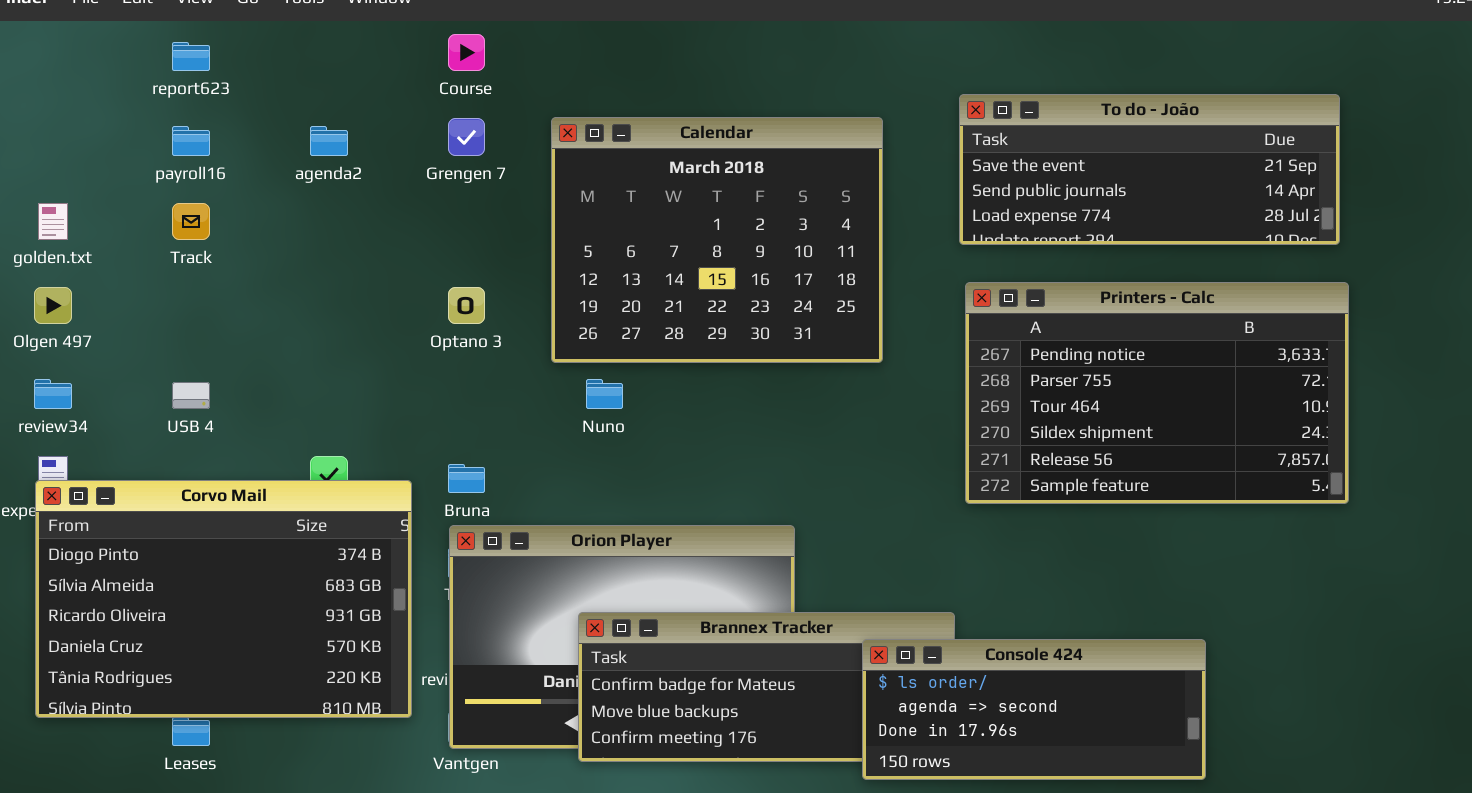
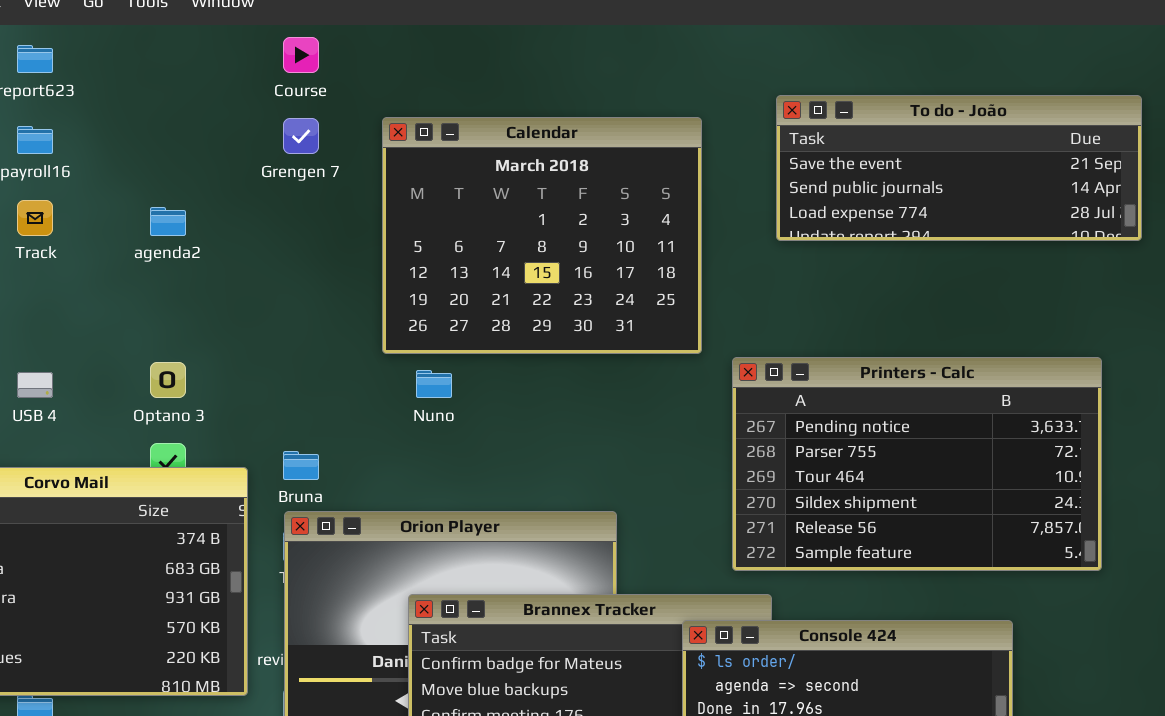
agenda2: [310,126,348,156] -> [150,207,186,236], moved
Printers - Calc: [965,282,1349,504] -> [732,357,1102,571], moved
Optano 3: [448,287,485,324] -> [150,362,186,398], moved

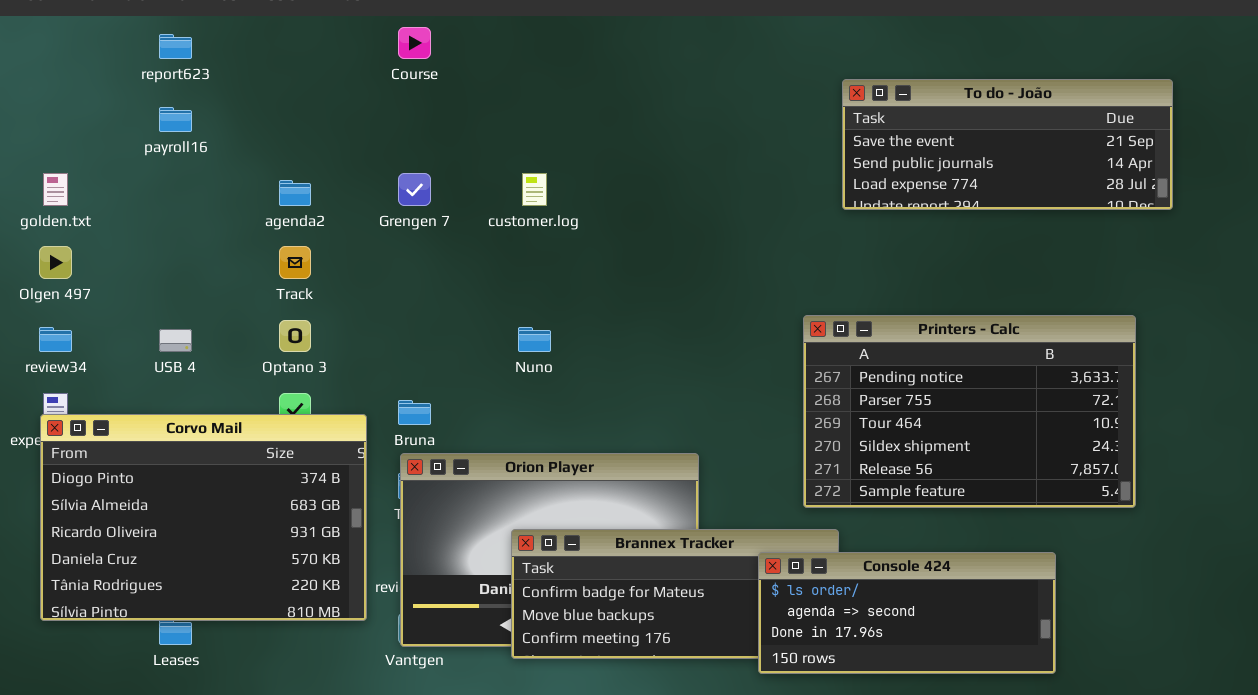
Calendar: [382,117,702,354] -> none, closed
Grengen 7: [283,118,319,154] -> [398,173,431,206], moved
Track: [17,200,53,236] -> [279,246,311,279], moved

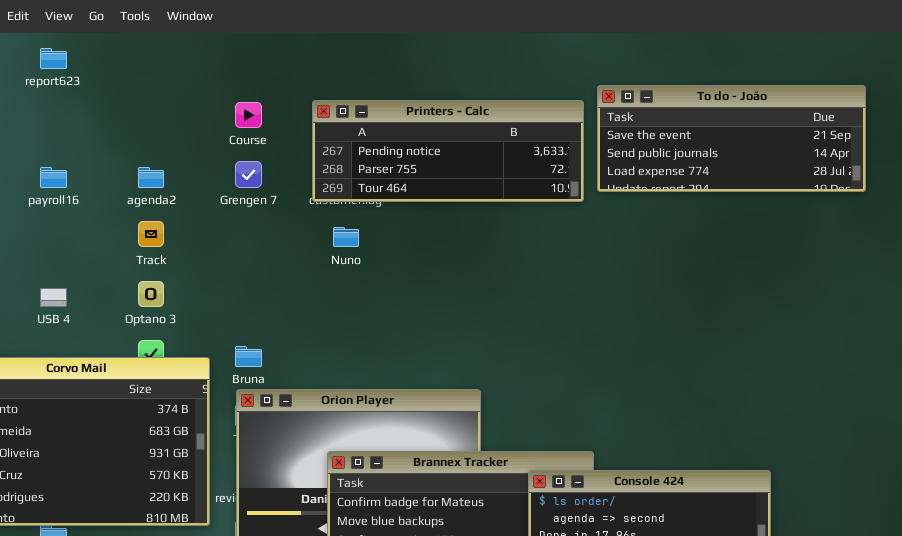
Course: [398,27,431,59] -> [235,102,262,128], moved
payroll16: [159,107,192,132] -> [40,167,67,188], moved
Printers - Calc: [803,315,1136,508] -> [312,100,584,202], moved, resized
Nuno: [518,327,551,352] -> [333,227,359,247], moved

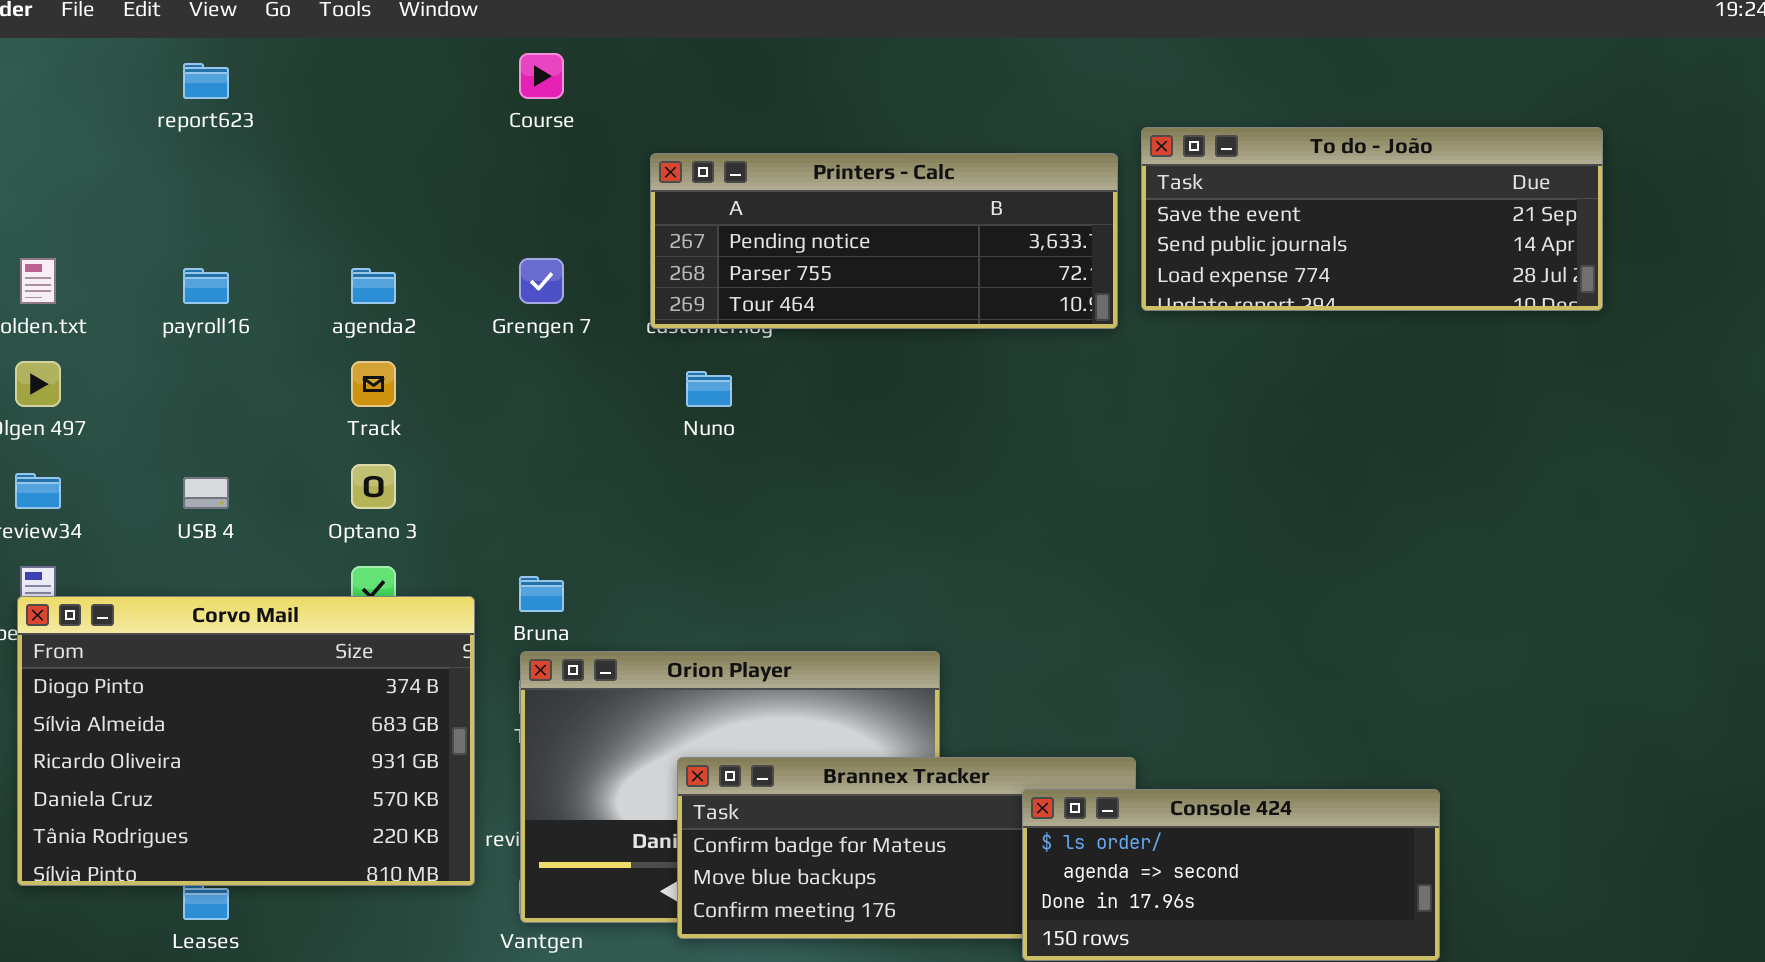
Course: [235,102,262,128] -> [519,53,564,99], moved

